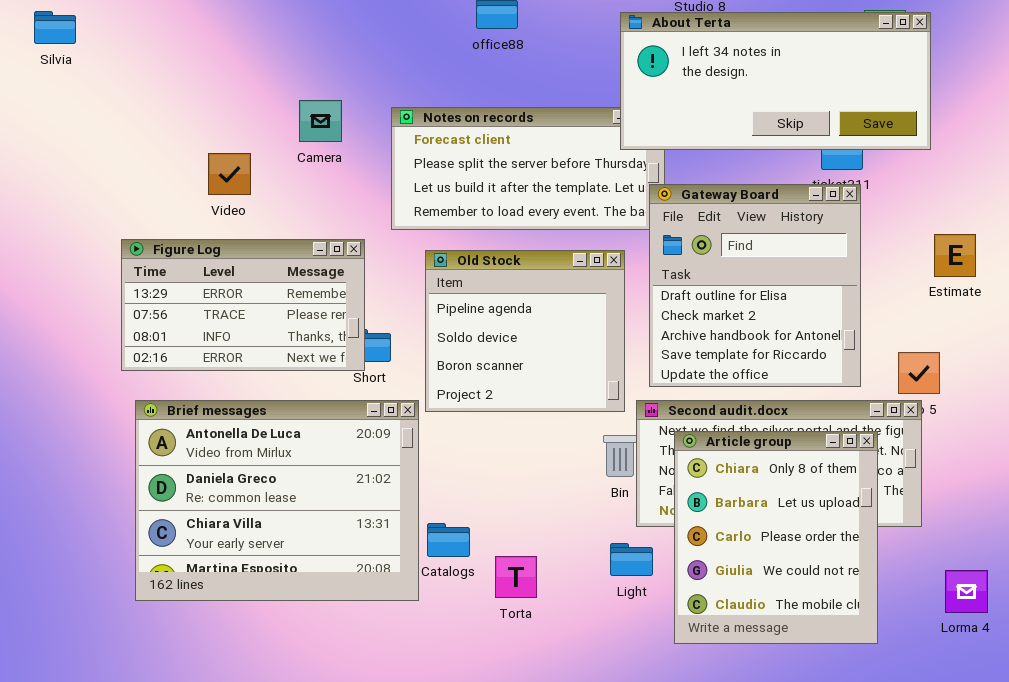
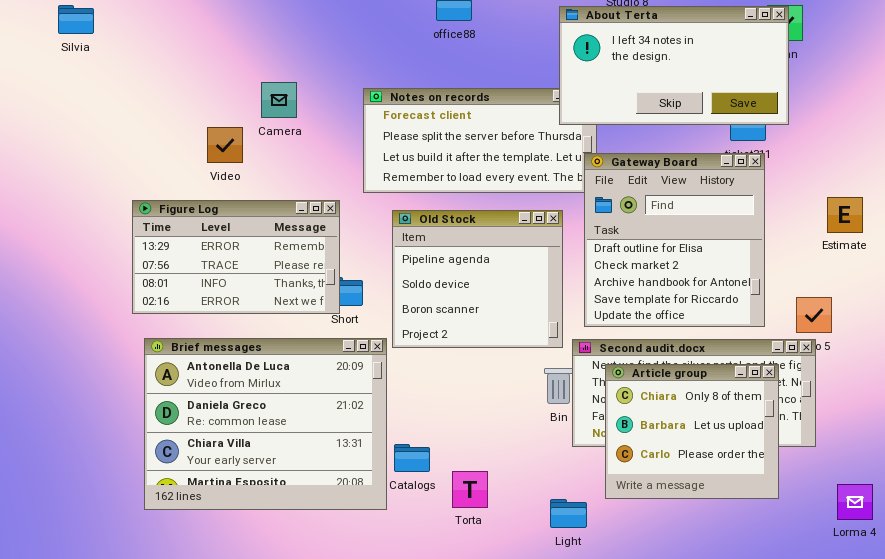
About Terta: [620,12,931,150] -> [559,6,789,125], resized
Camera: [299,100,342,142] -> [261,82,297,118], moved
Article group: [674,431,878,644] -> [605,364,779,499], resized
Light: [610,543,653,576] -> [550,499,587,528], moved

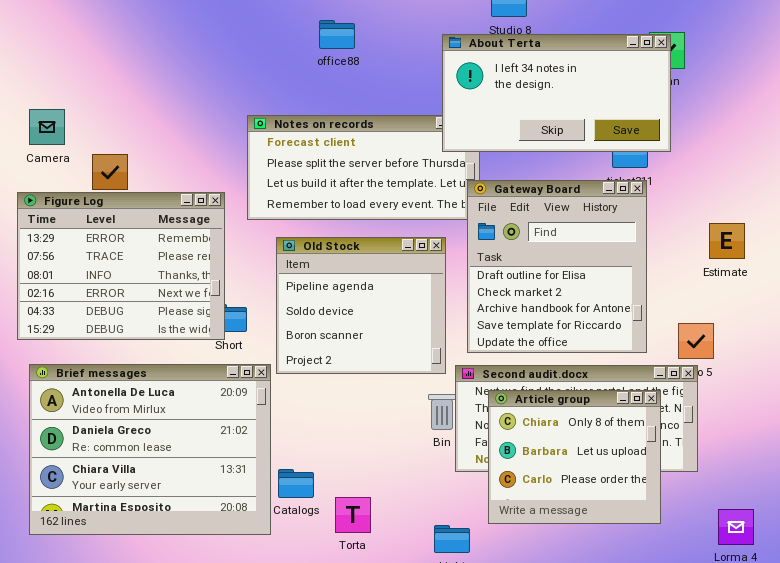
Camera: [261,82,297,118] -> [29,109,65,145], moved
Figure Log: [132,200,340,314] -> [17,192,225,340], resized

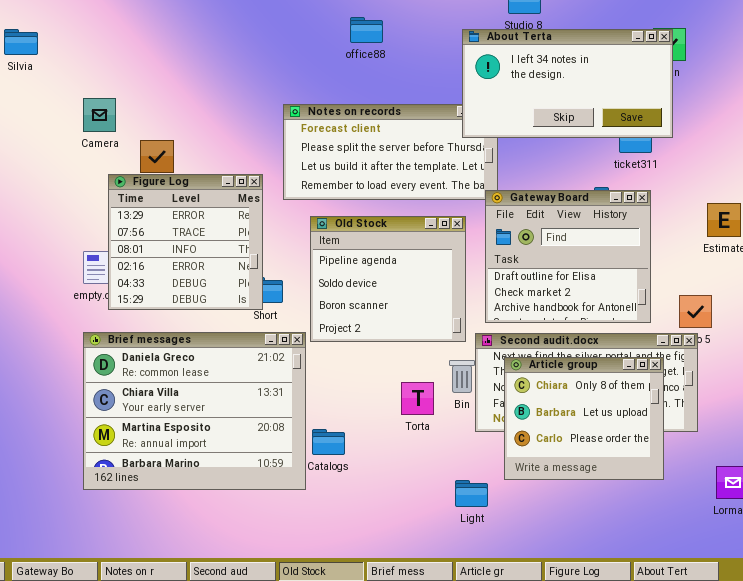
Gateway Board: [467,180,647,353] -> [485,190,651,323], resized
Figure Log: [17,192,225,340] -> [108,174,263,310], resized
Brief messages: [29,364,271,535] -> [83,332,306,490], scrolled down 1 row
Torta: [335,497,371,533] -> [401,382,434,415], moved

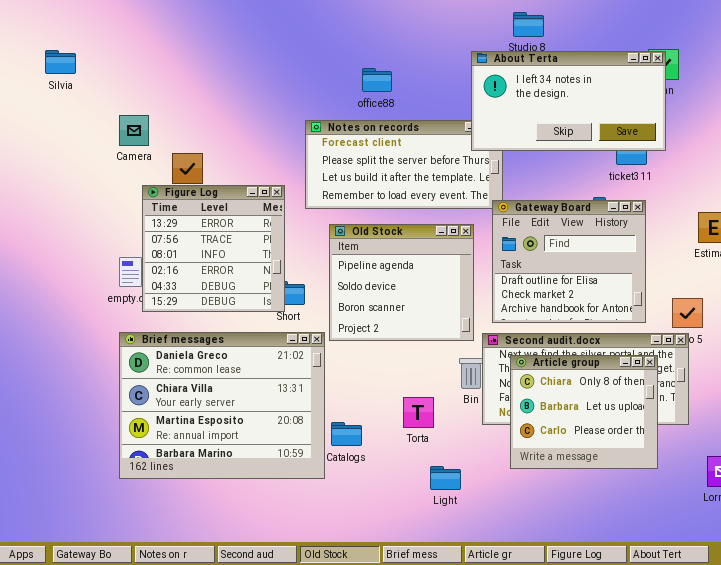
office88: [350,17,383,43] -> [362,68,392,92], moved
Torta: [401,382,434,415] -> [403,397,434,428], moved
Light: [455,480,488,507] -> [430,466,461,490], moved

